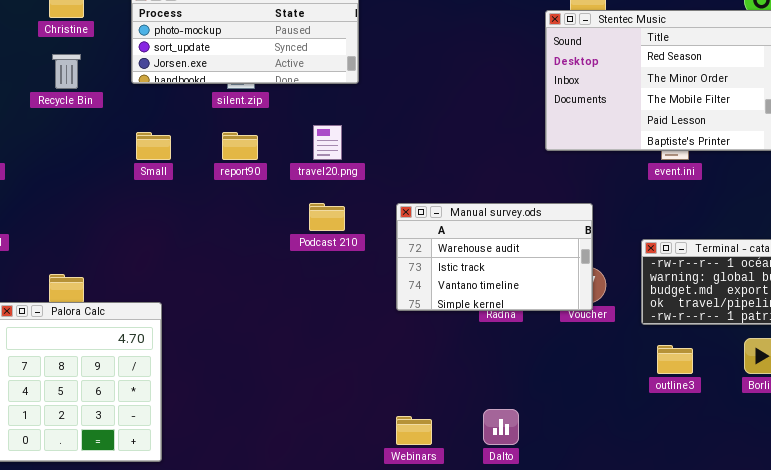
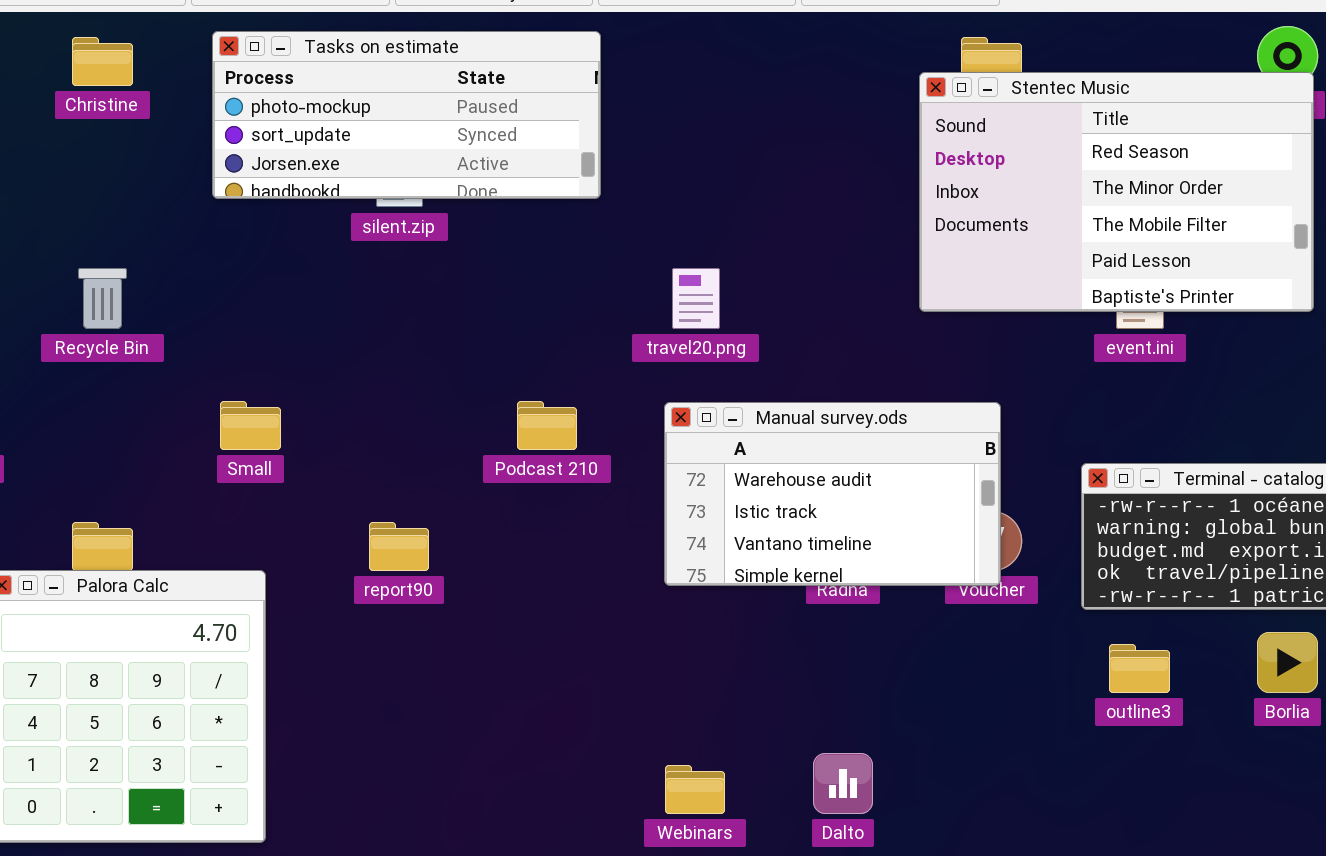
Recycle Bin: [52,54,81,89] -> [78,268,127,329], moved
travel20.png: [313,125,342,160] -> [672,268,720,329], moved
Small: [136,132,171,160] -> [220,401,281,450], moved
report90: [222,132,258,160] -> [369,522,429,571], moved

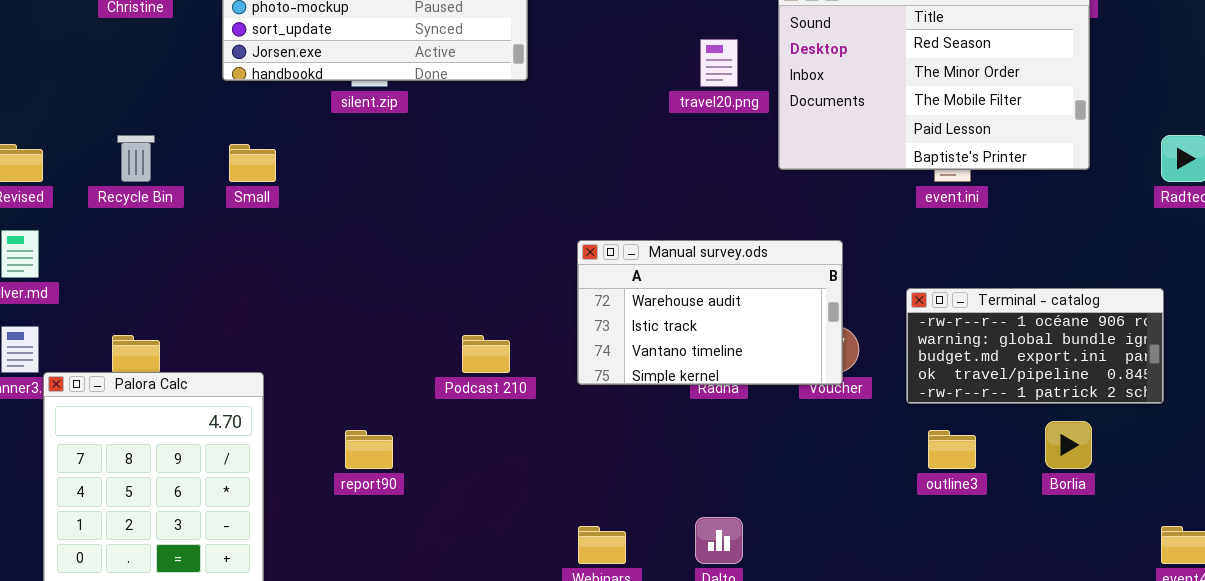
travel20.png: [672,268,720,329] -> [700,39,738,87], moved
Small: [220,401,281,450] -> [229,144,276,182], moved
Podcast 210: [517,401,577,450] -> [462,335,510,373], moved
report90: [369,522,429,571] -> [345,430,393,469], moved

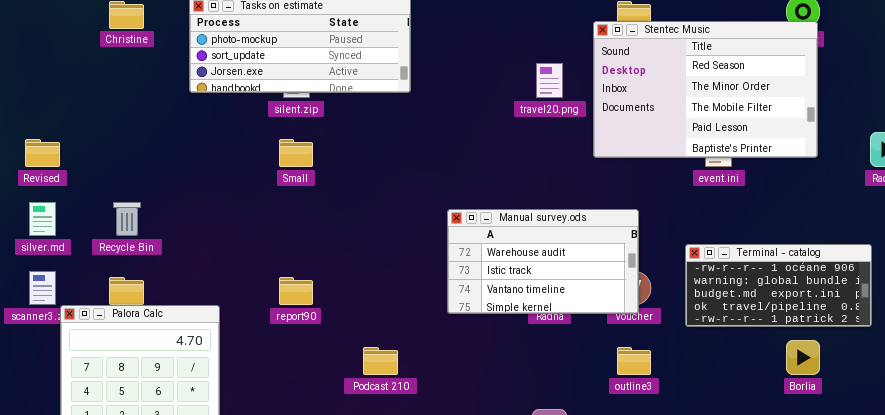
Recycle Bin: [117,135,155,182] -> [113,202,141,236], moved
Small: [229,144,276,182] -> [279,139,313,167], moved
Podcast 210: [462,335,510,373] -> [363,347,398,375], moved
report90: [345,430,393,469] -> [279,277,313,305], moved
outline3: [928,430,976,469] -> [617,347,651,375], moved

